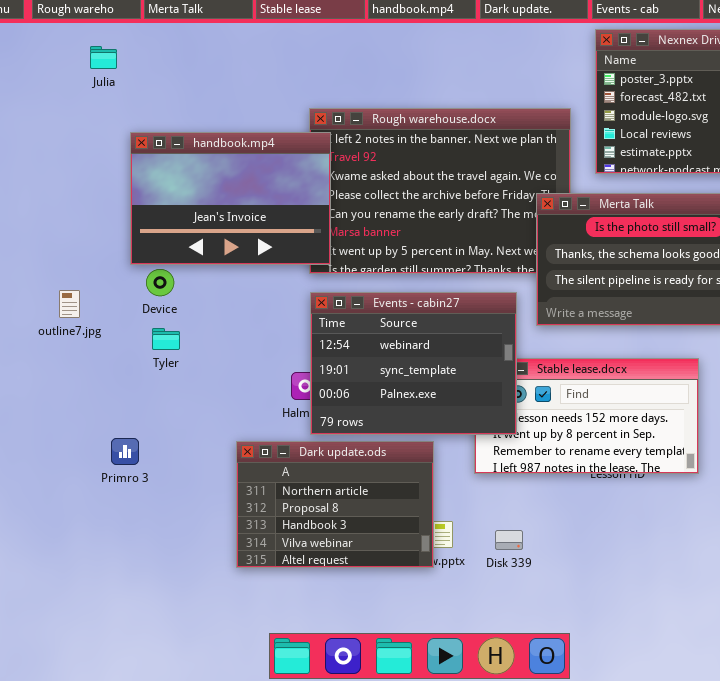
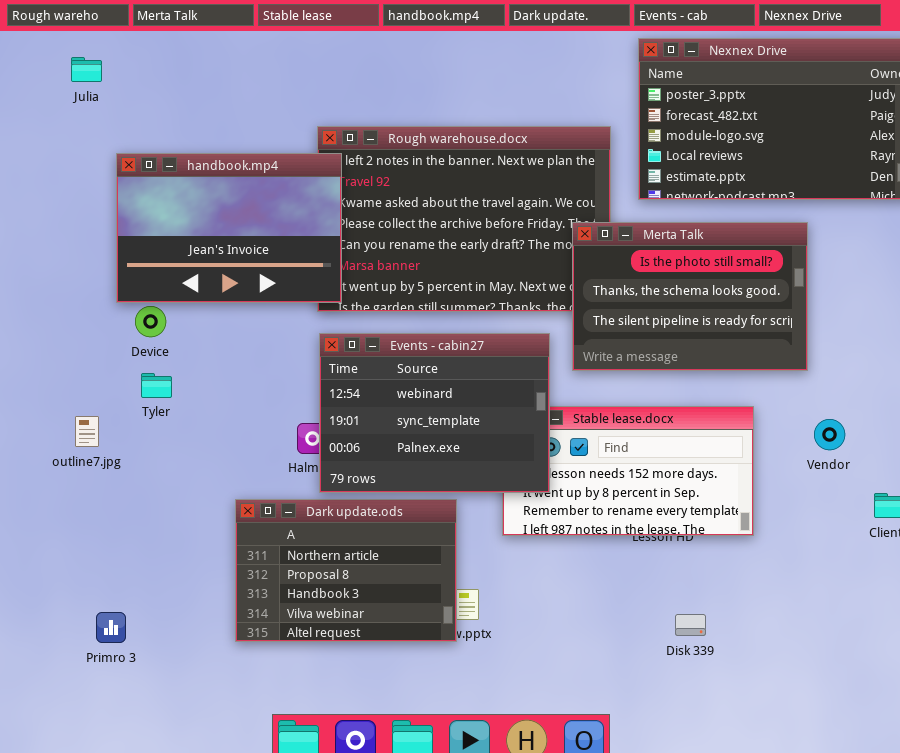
outline7.jpg: [59,290,80,318] -> [75,416,99,447], moved
Primro 3: [111,438,139,465] -> [96,612,126,643], moved
Disk 339: [495,530,523,550] -> [675,614,706,636], moved

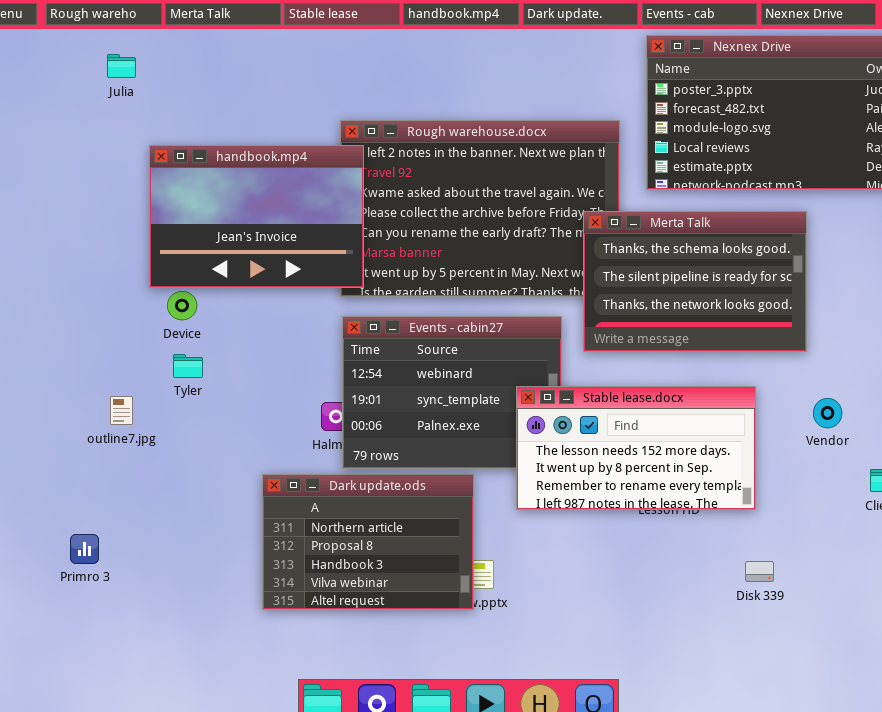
Merta Talk: [572,222,808,371] -> [583,211,807,352], scrolled down 1 row
Stable lease.docx: [502,406,754,536] -> [516,386,756,510], raised
Primro 3: [96,612,126,643] -> [70,534,99,564], moved
Disk 339: [675,614,706,636] -> [745,561,774,582], moved

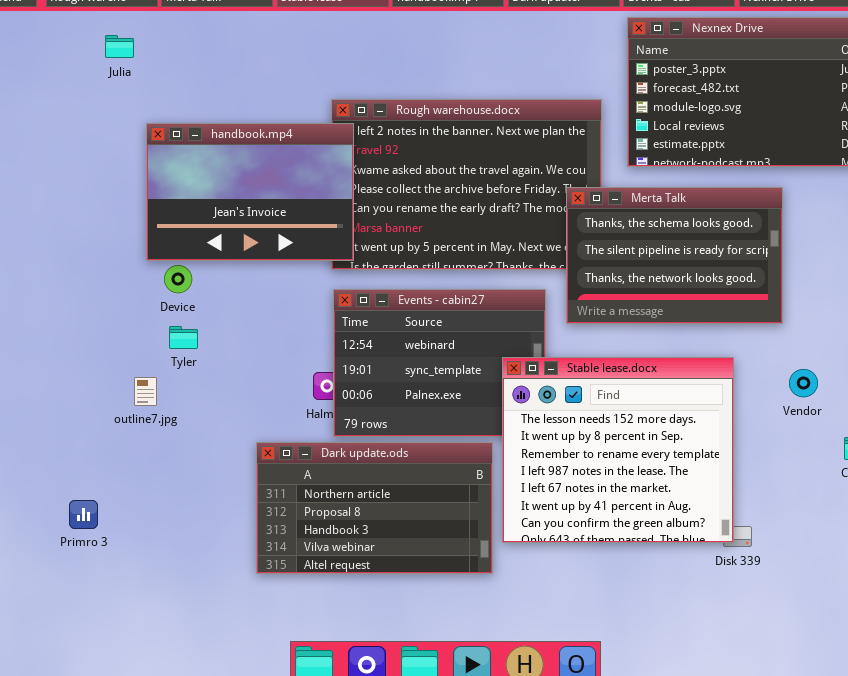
Stable lease.docx: [516,386,756,510] -> [502,357,734,543], resized
outline7.jpg: [110,396,133,425] -> [134,377,157,406], moved
Dark update.ods: [262,474,474,610] -> [256,442,493,574], resized

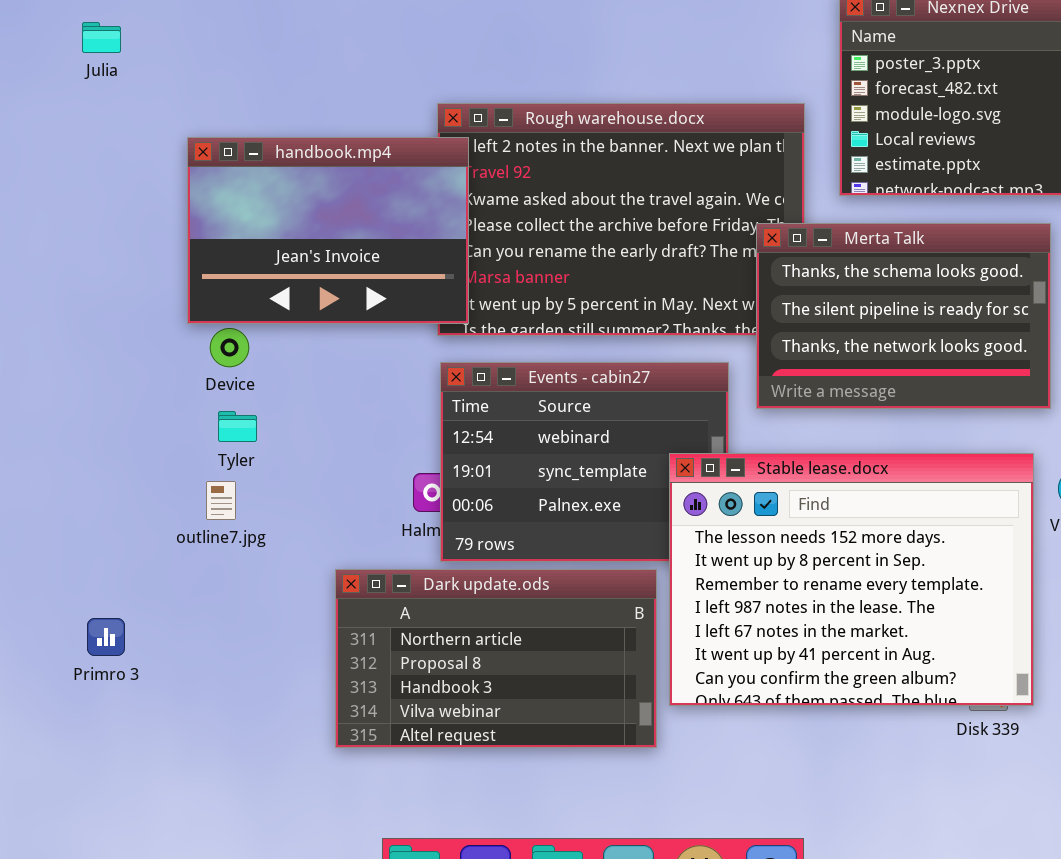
Julia: [105,35,134,58] -> [82,22,121,53], moved
Stable lease.docx: [502,357,734,543] -> [669,453,1034,706], resized
outline7.jpg: [134,377,157,406] -> [206,481,236,520], moved
Primro 3: [69,500,98,529] -> [87,618,125,656], moved

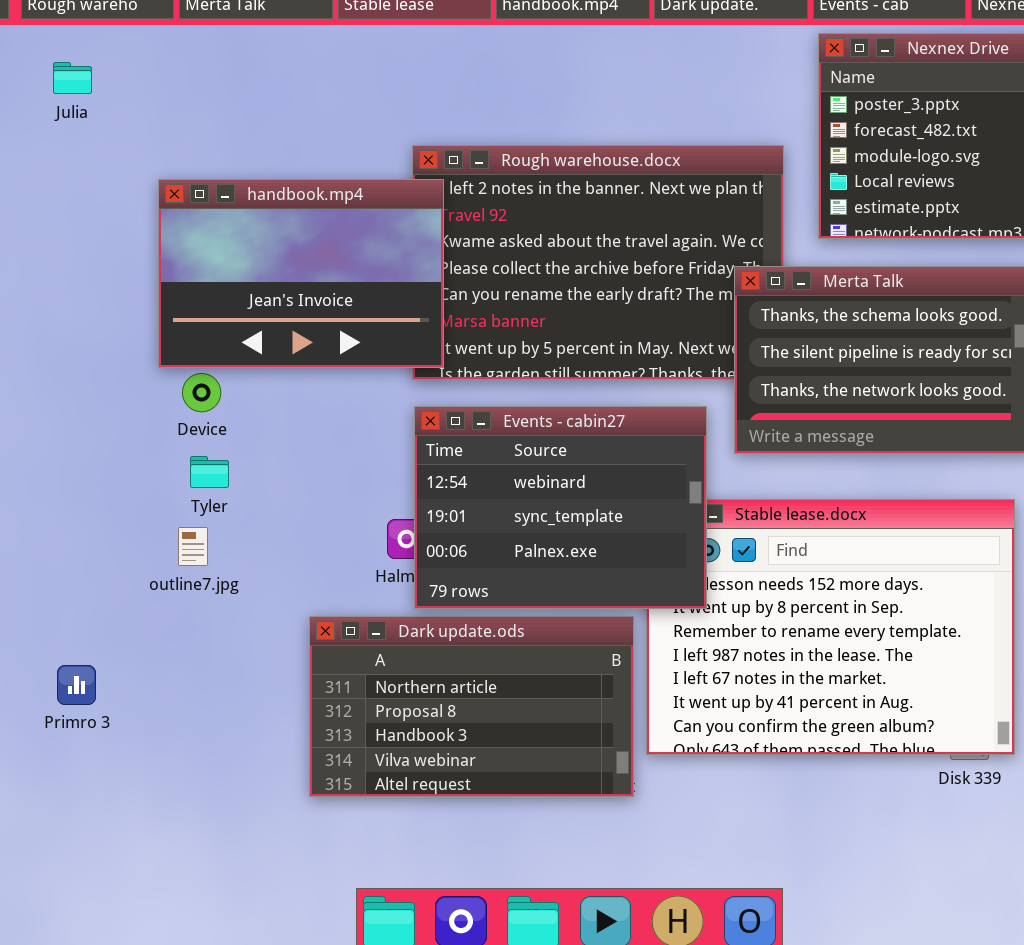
Events - cabin27: [440,362,729,562] -> [414,406,707,609], raised

